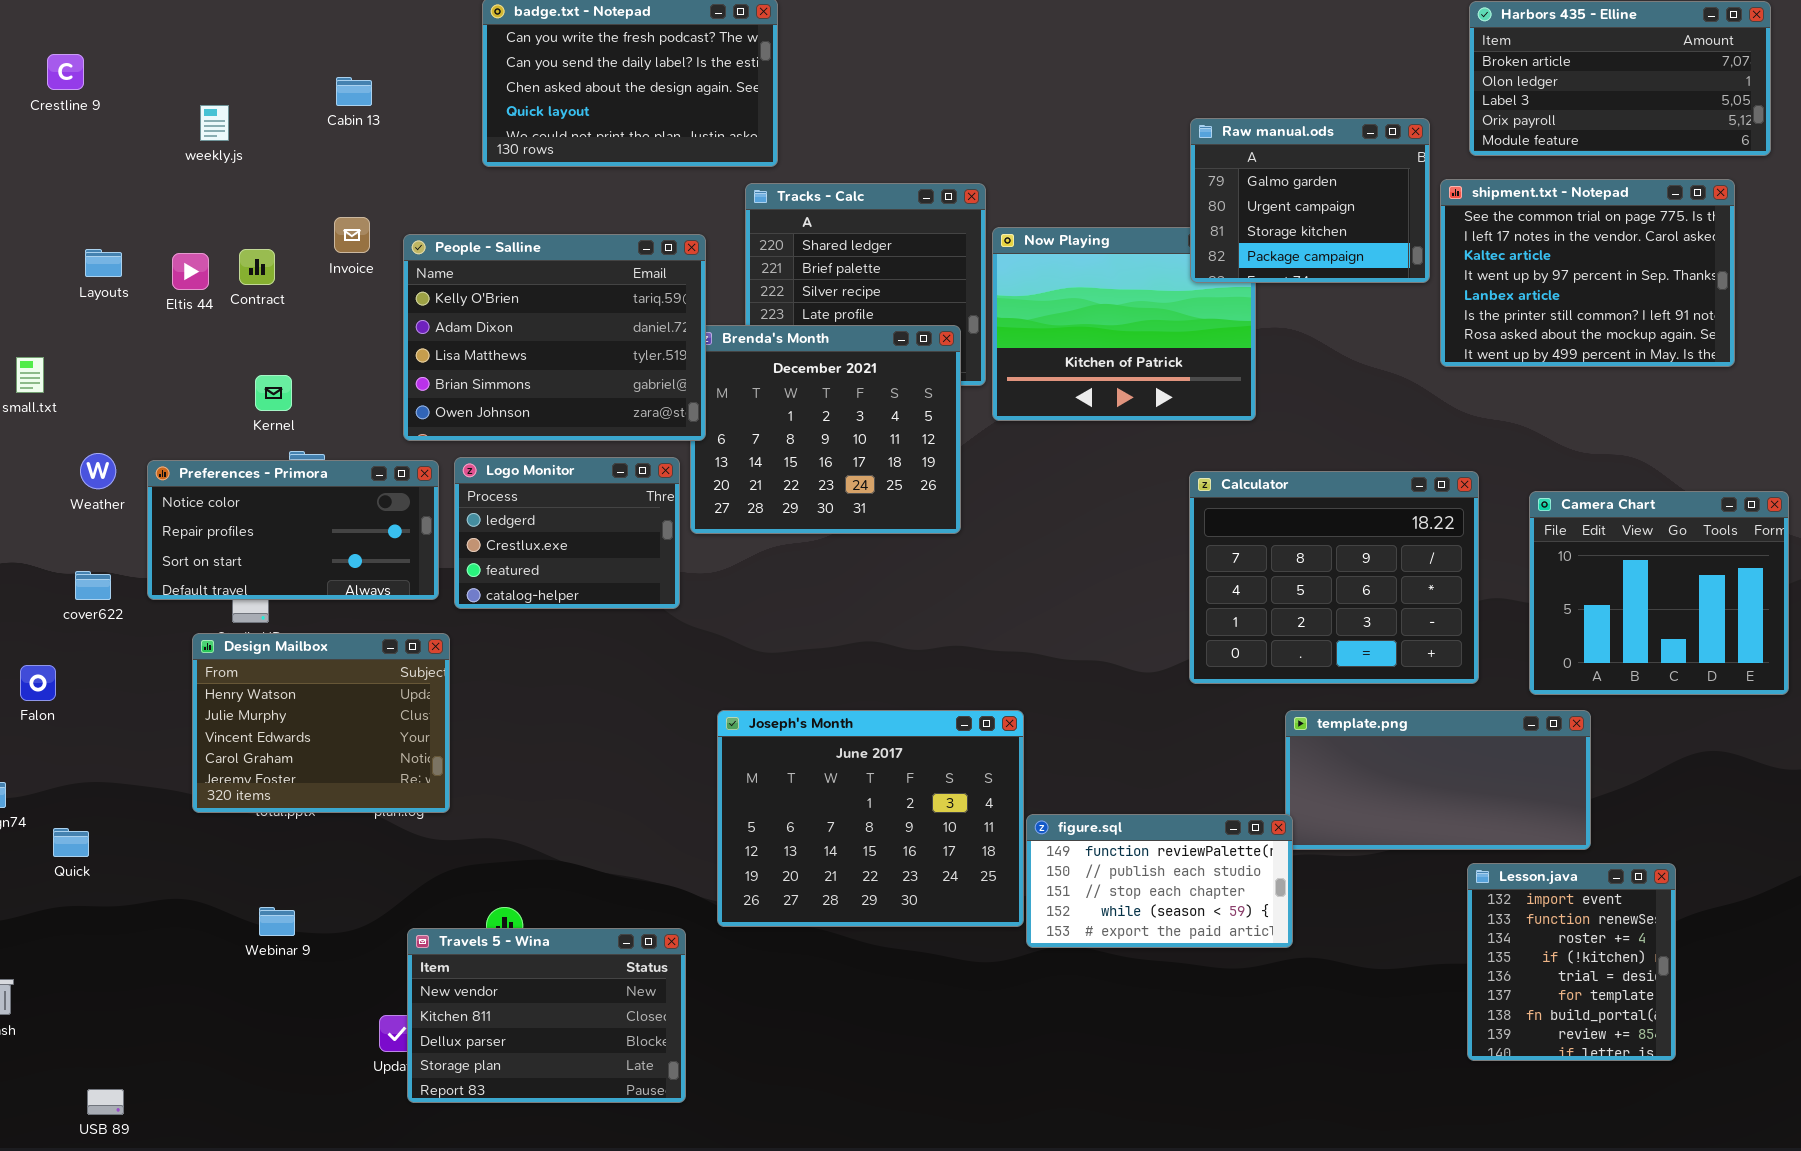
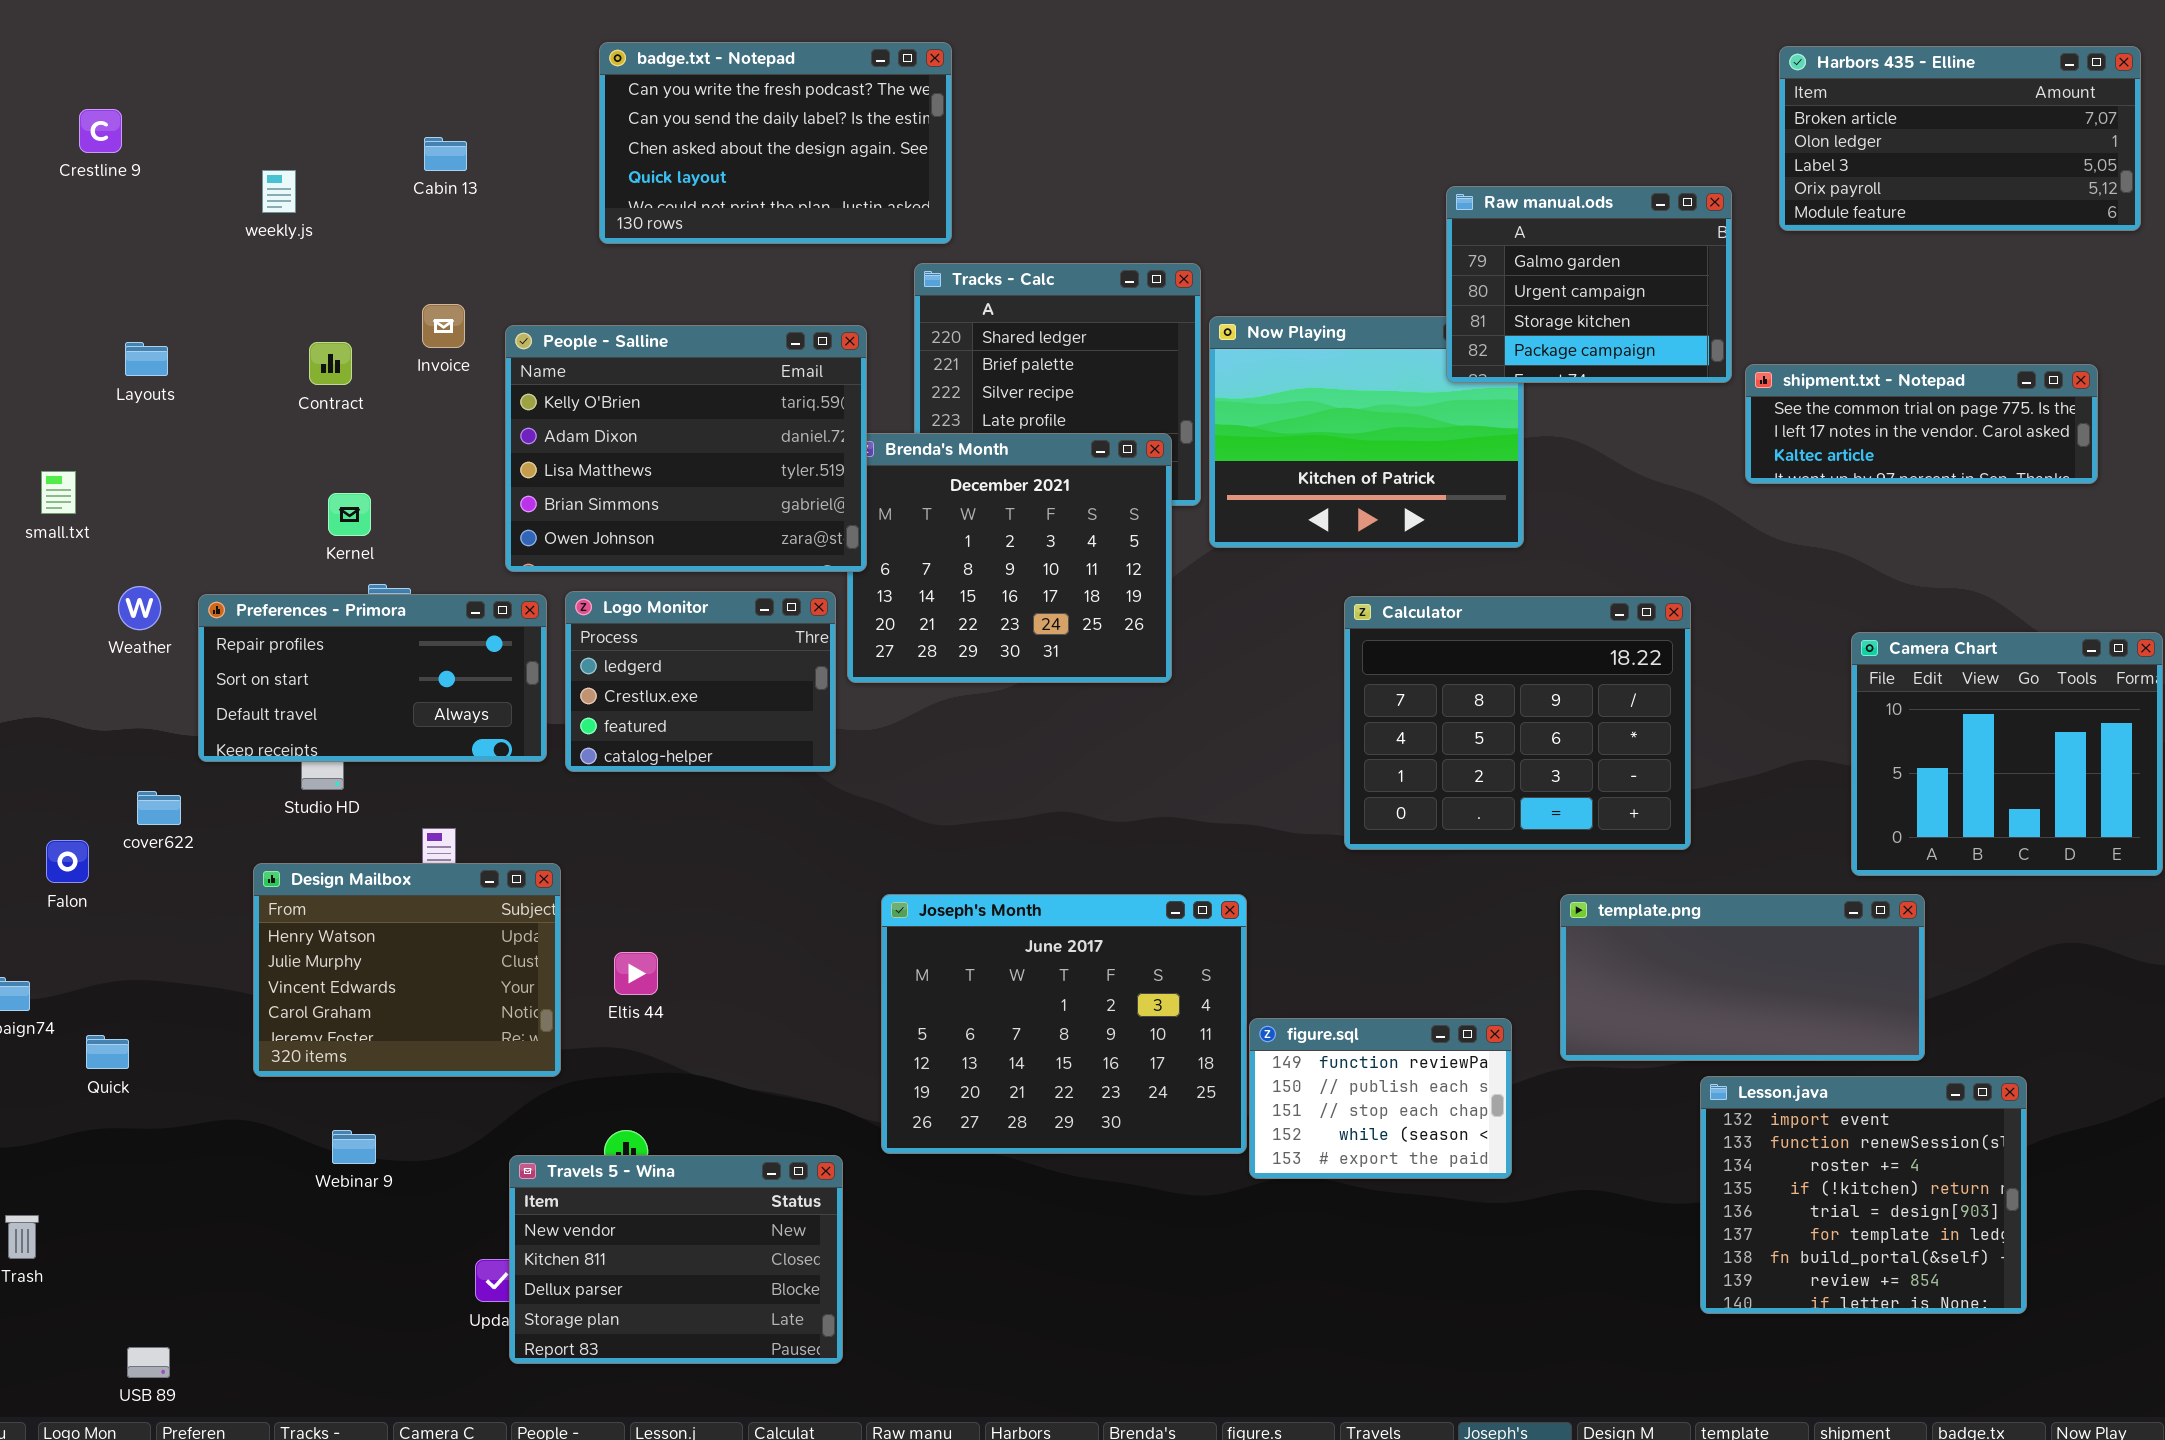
shipment.txt - Notepad: [1440,179,1735,367] -> [1745,364,2098,484], resized
Eltis 44: [172,253,209,290] -> [614,952,658,995], moved
Preferences - Primora: [147,460,439,600] -> [198,594,547,762], scrolled down 1 row
Calculator: [1189,471,1479,684] -> [1344,596,1691,850], moved
cover622: [75,571,111,600] -> [137,791,181,825], moved
Design Mailbox: [192,633,450,813] -> [253,863,561,1077], moved
figure.sql: [1026,814,1293,948] -> [1249,1018,1512,1179], resized
Lesson.java: [1467,863,1676,1061] -> [1700,1076,2027,1314], resized

